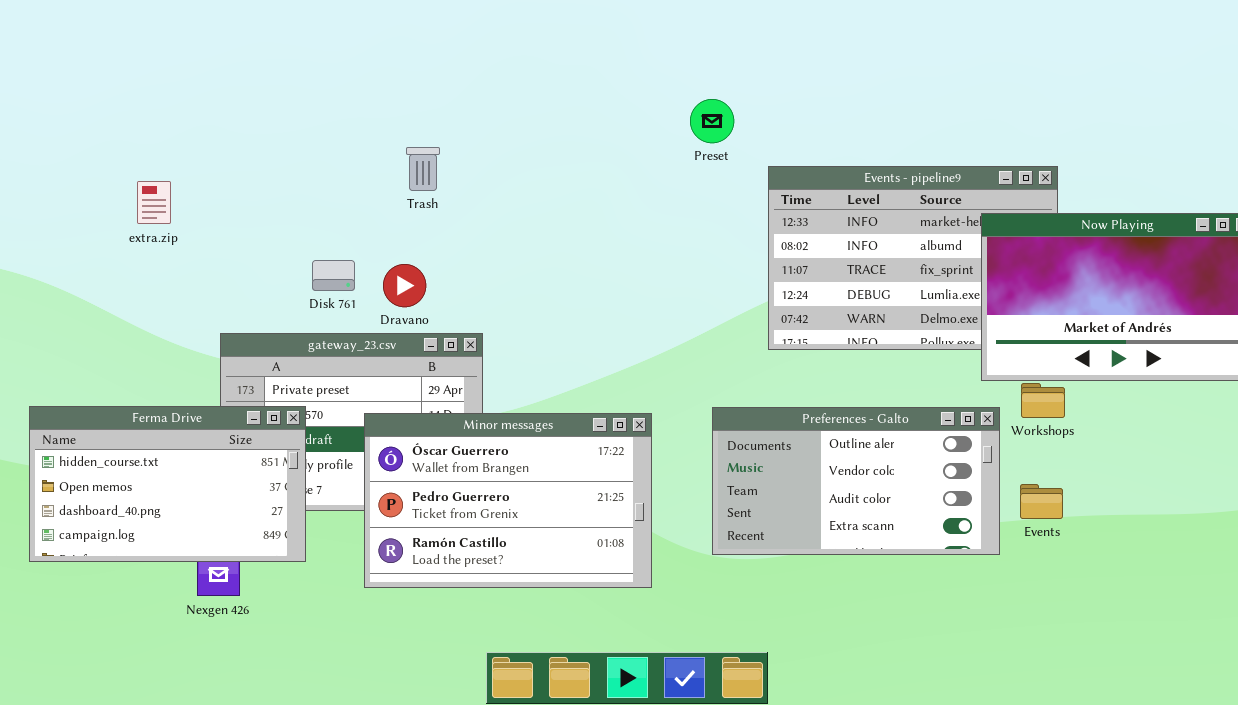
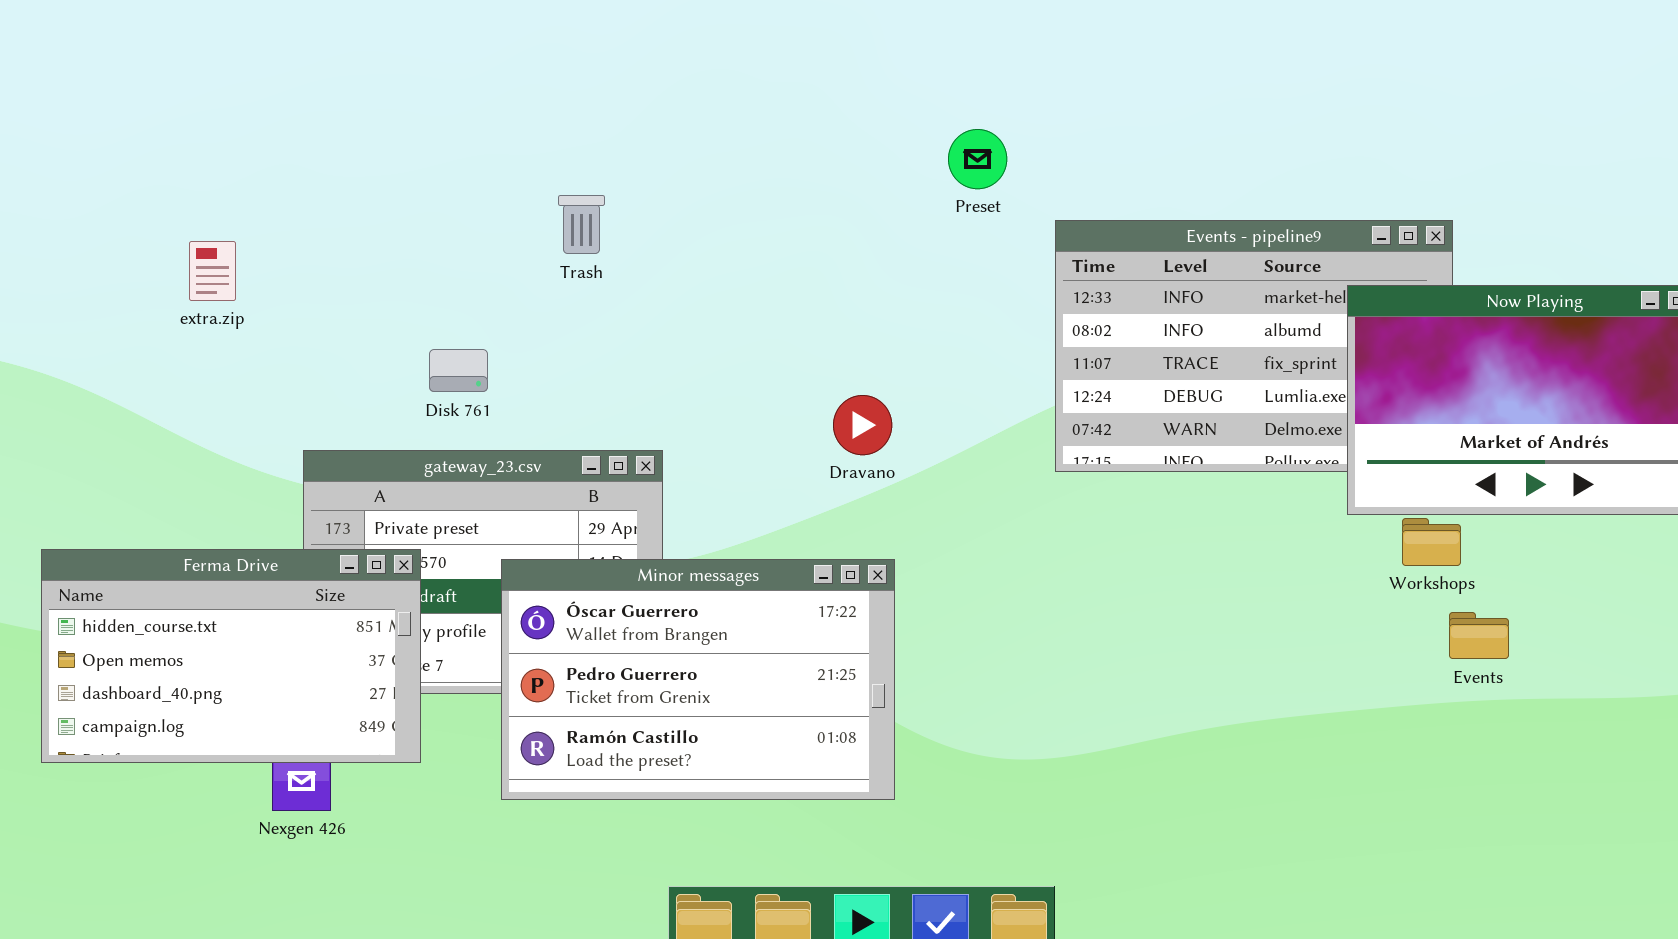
Dravano: [383,264,426,307] -> [833,395,892,455], moved
Preferences - Galto: [712,407,1000,555] -> none, closed
Events: [1020,484,1063,519] -> [1449,612,1509,659], moved

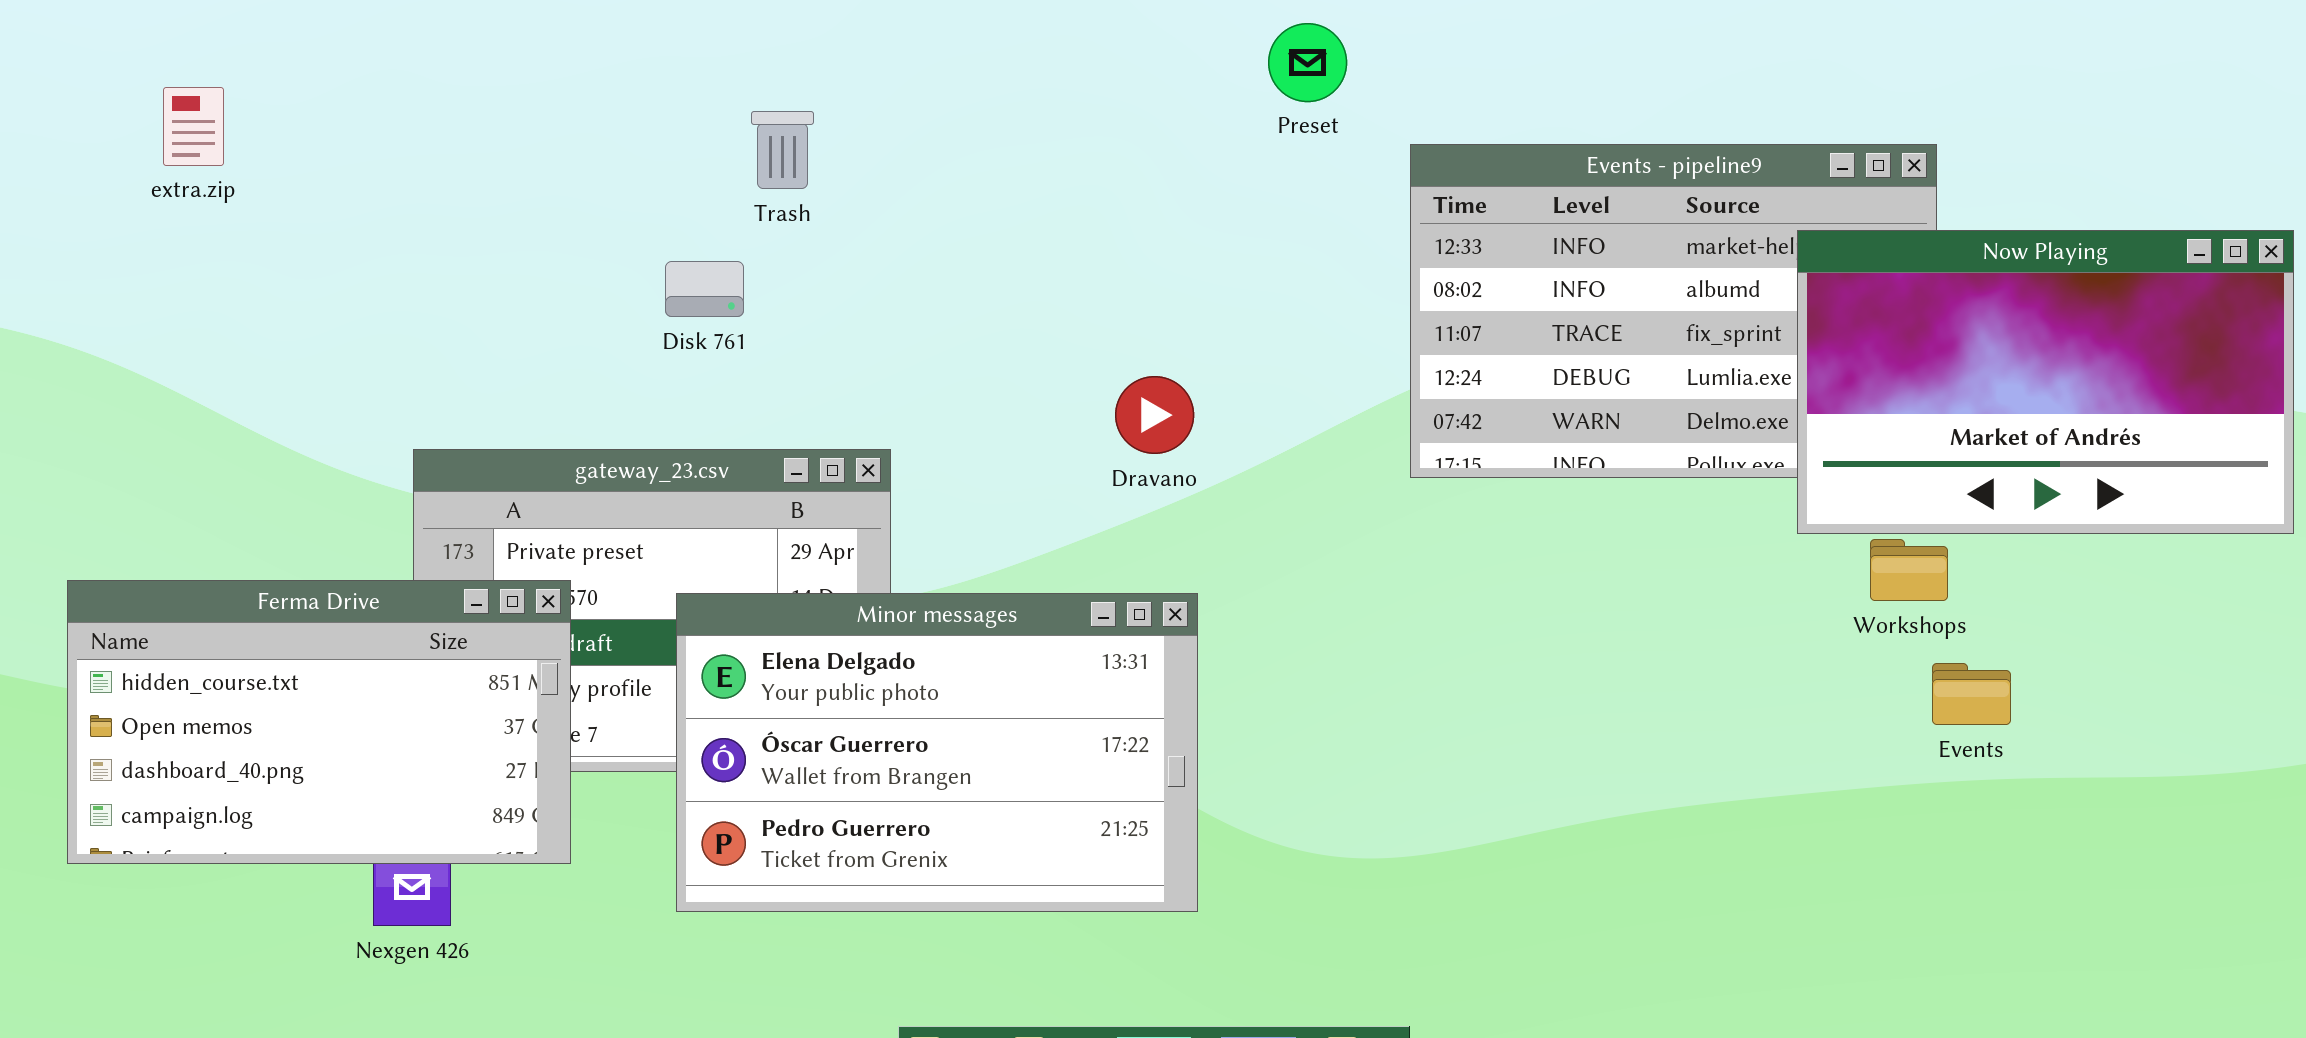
extra.zip: [189,241,236,301] -> [163,87,224,166], moved
Disk 761: [429,349,488,392] -> [665,261,744,317], moved
Minor messages: [501,559,895,800] -> [676,593,1198,912], scrolled up 1 row

